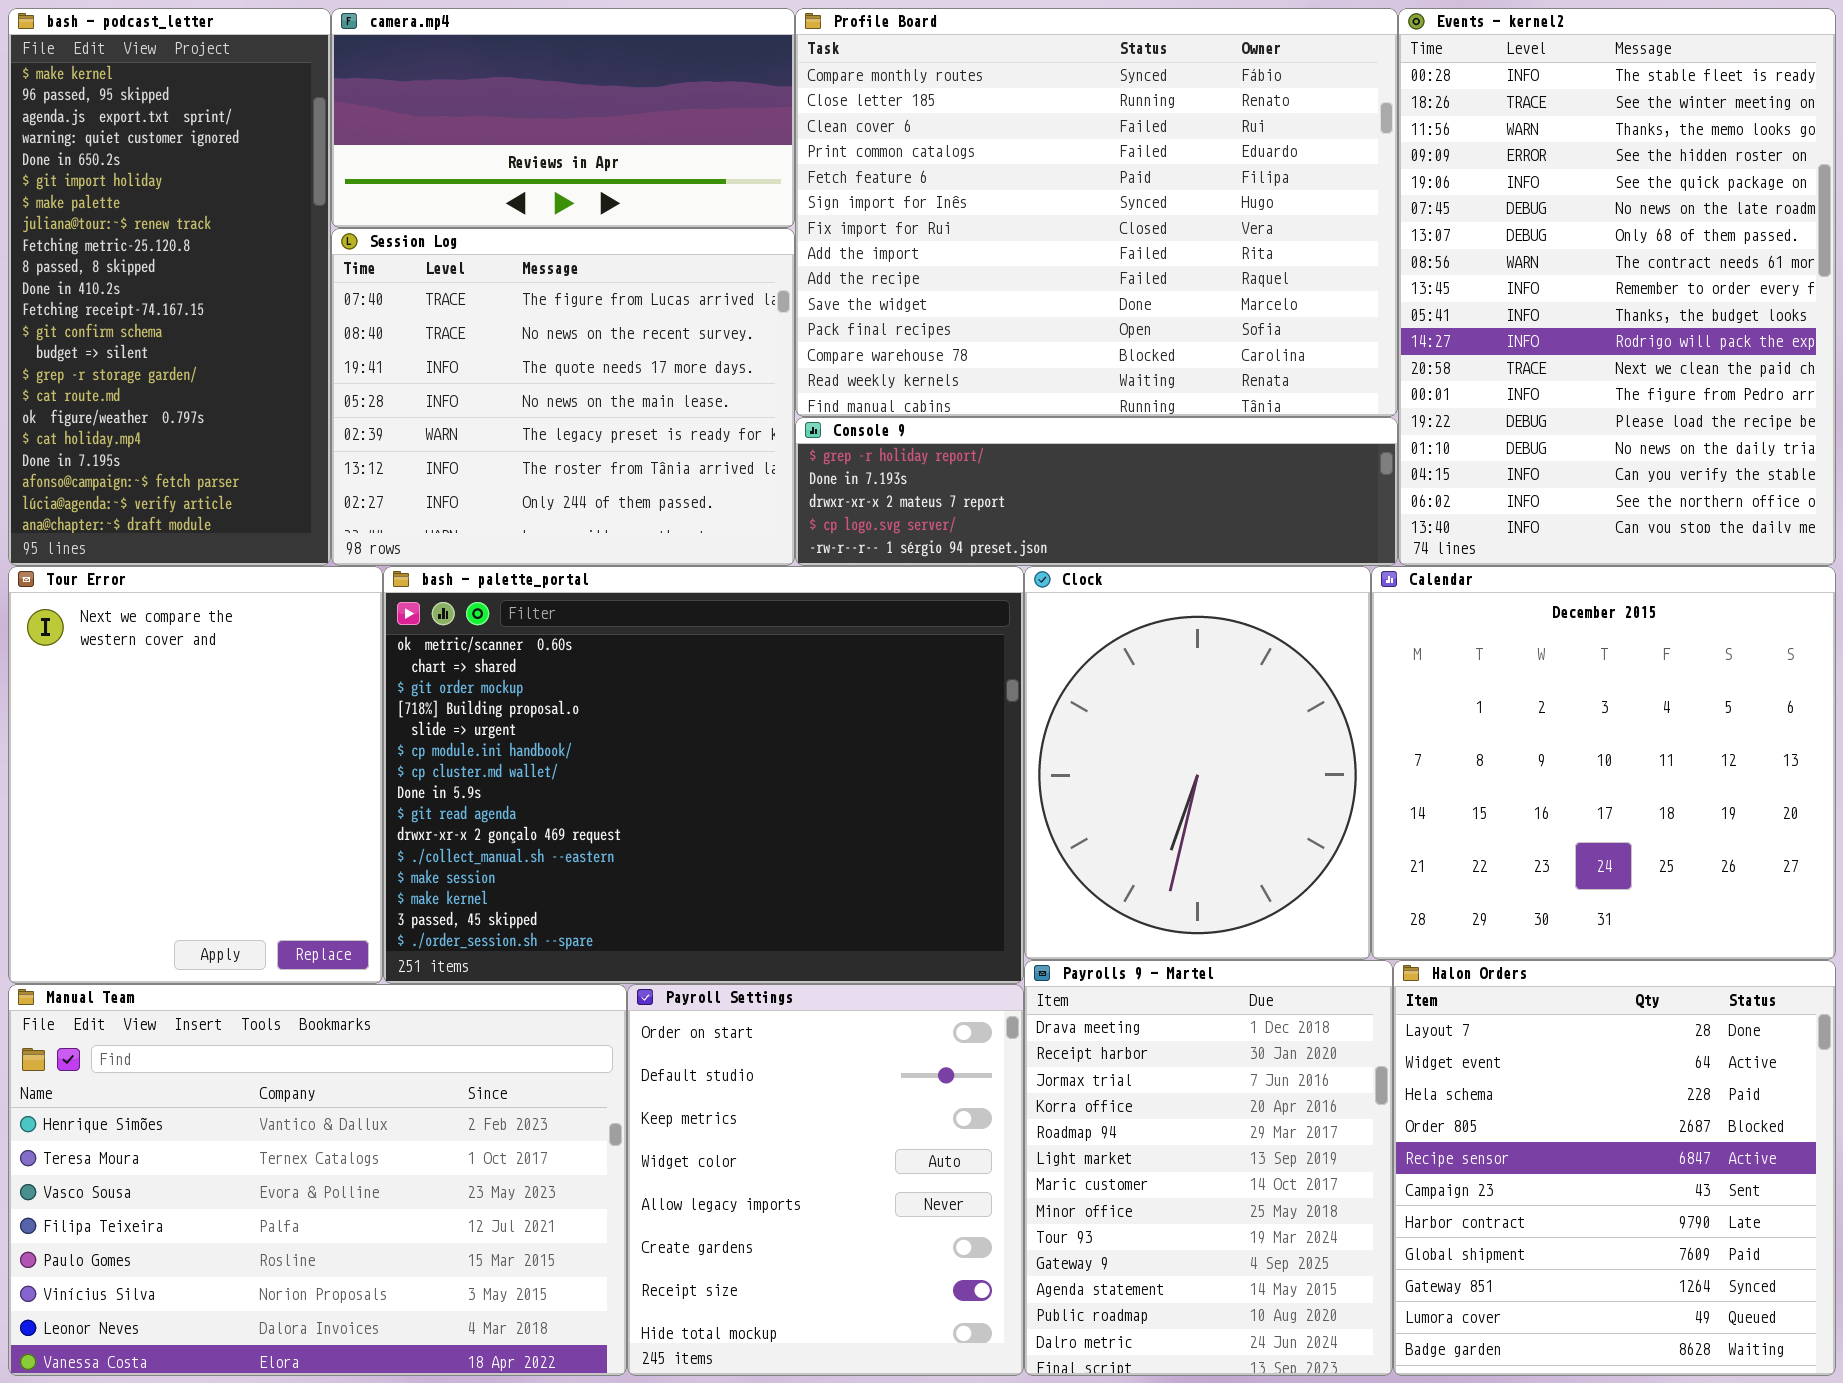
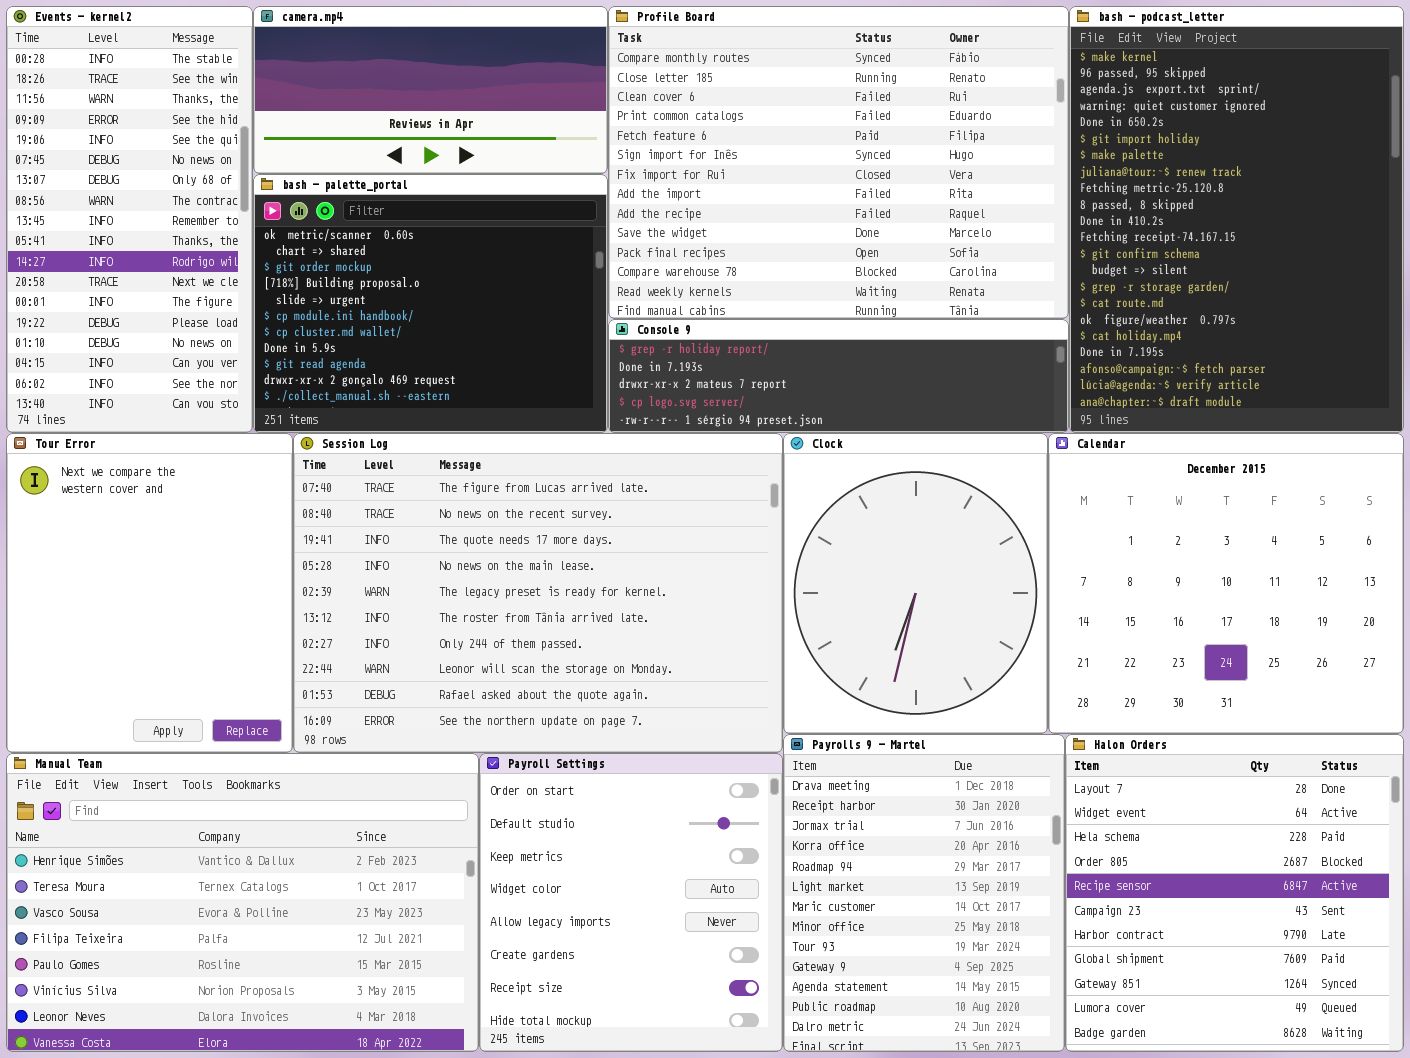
bash - podcast_letter: [8,8,331,566] -> [1069,6,1404,433], moved, resized
Events - kernel2: [1398,8,1836,566] -> [6,6,253,433], moved, resized
Session Log: [331,228,795,566] -> [293,433,783,753], moved, resized
bash - palette_portal: [383,566,1024,984] -> [253,174,608,433], moved, resized

